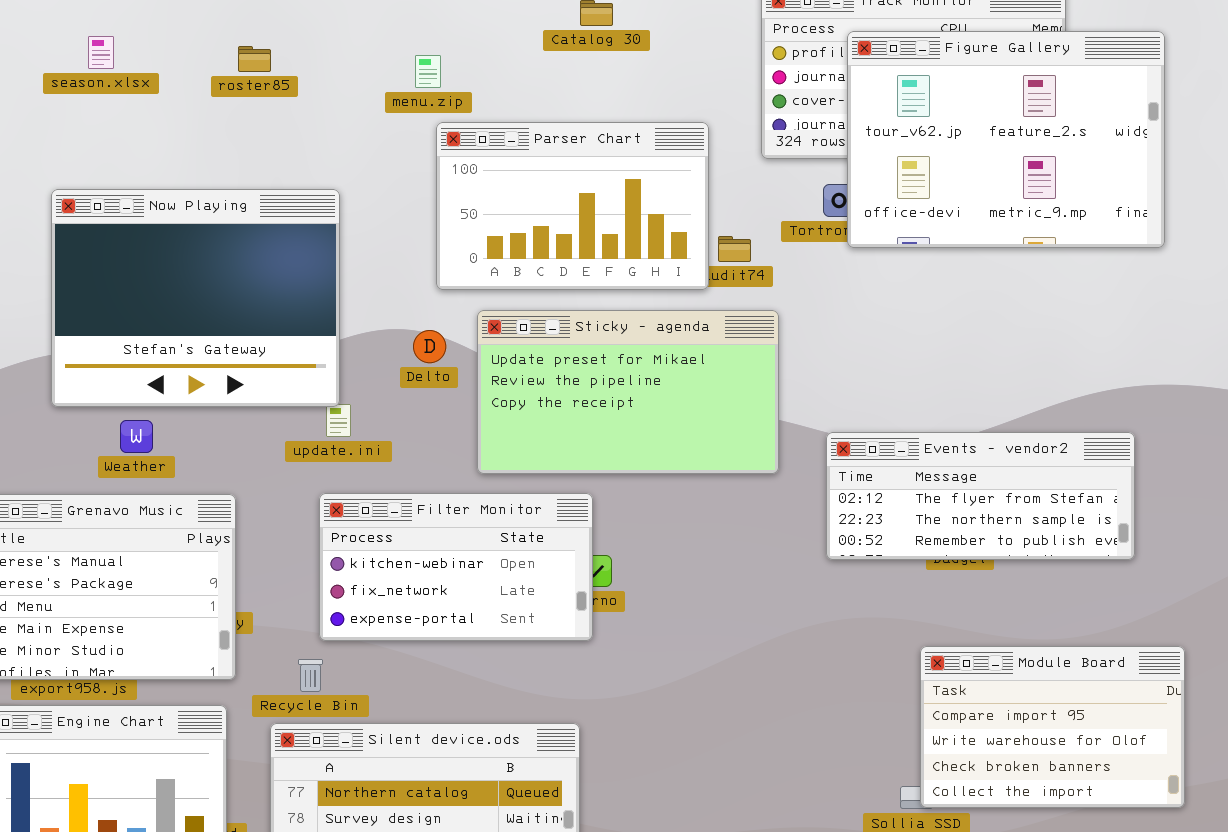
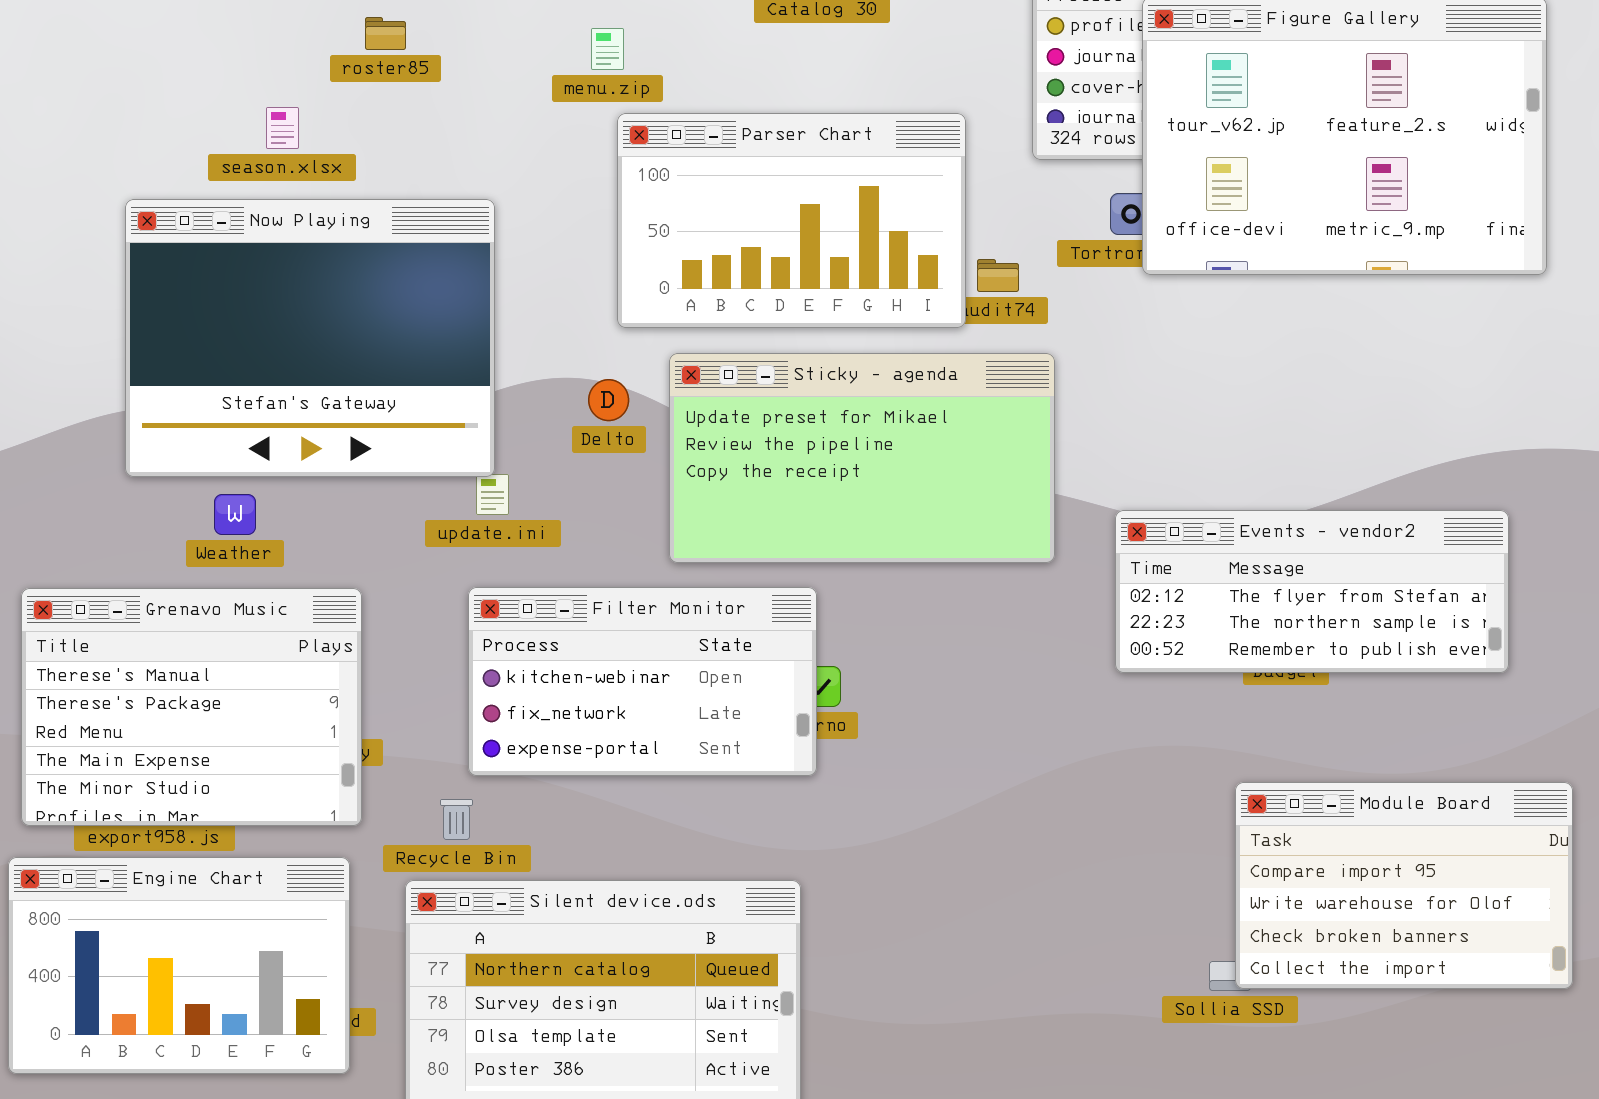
season.xlsx: [88,36,114,69] -> [266,107,299,149], moved

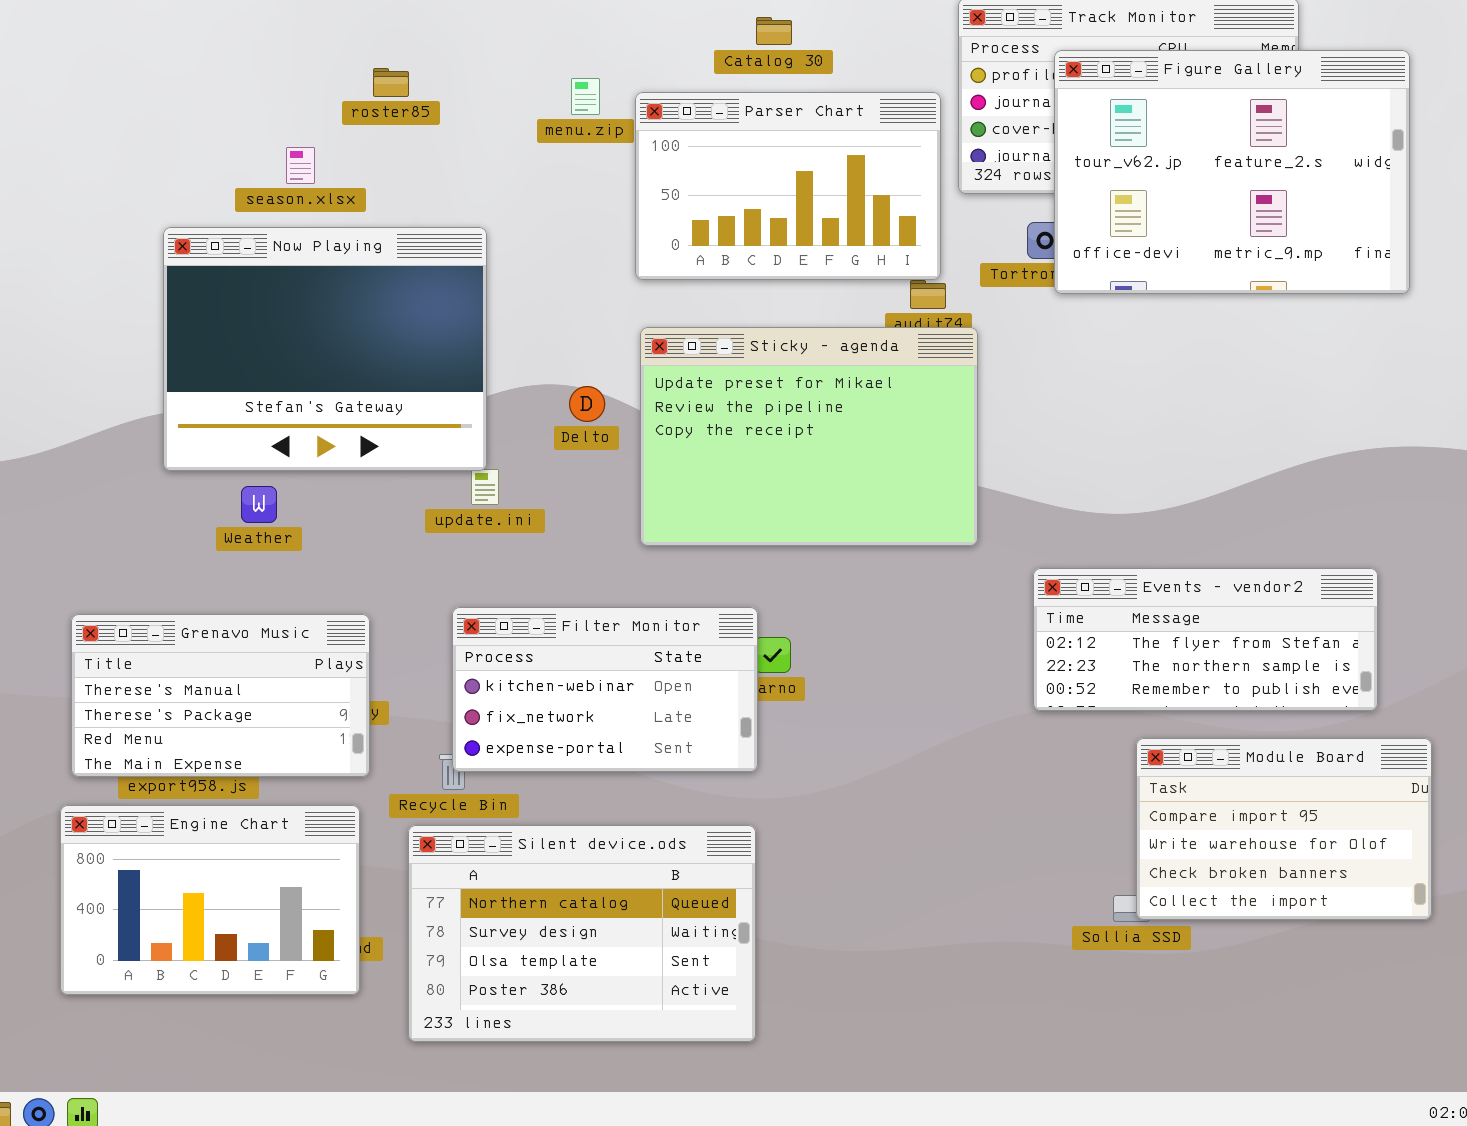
Parser Chart: [617,113,966,328] -> [635,92,941,280], moved
Sticky - agenda: [669,353,1055,563] -> [640,327,978,546], resized
Events - vendor2: [1115,510,1509,673] -> [1033,568,1378,711], moved
Filter Monitor: [468,587,817,776] -> [452,607,758,772], moved
Grenavo Music: [21,588,362,826] -> [71,614,370,777], resized

